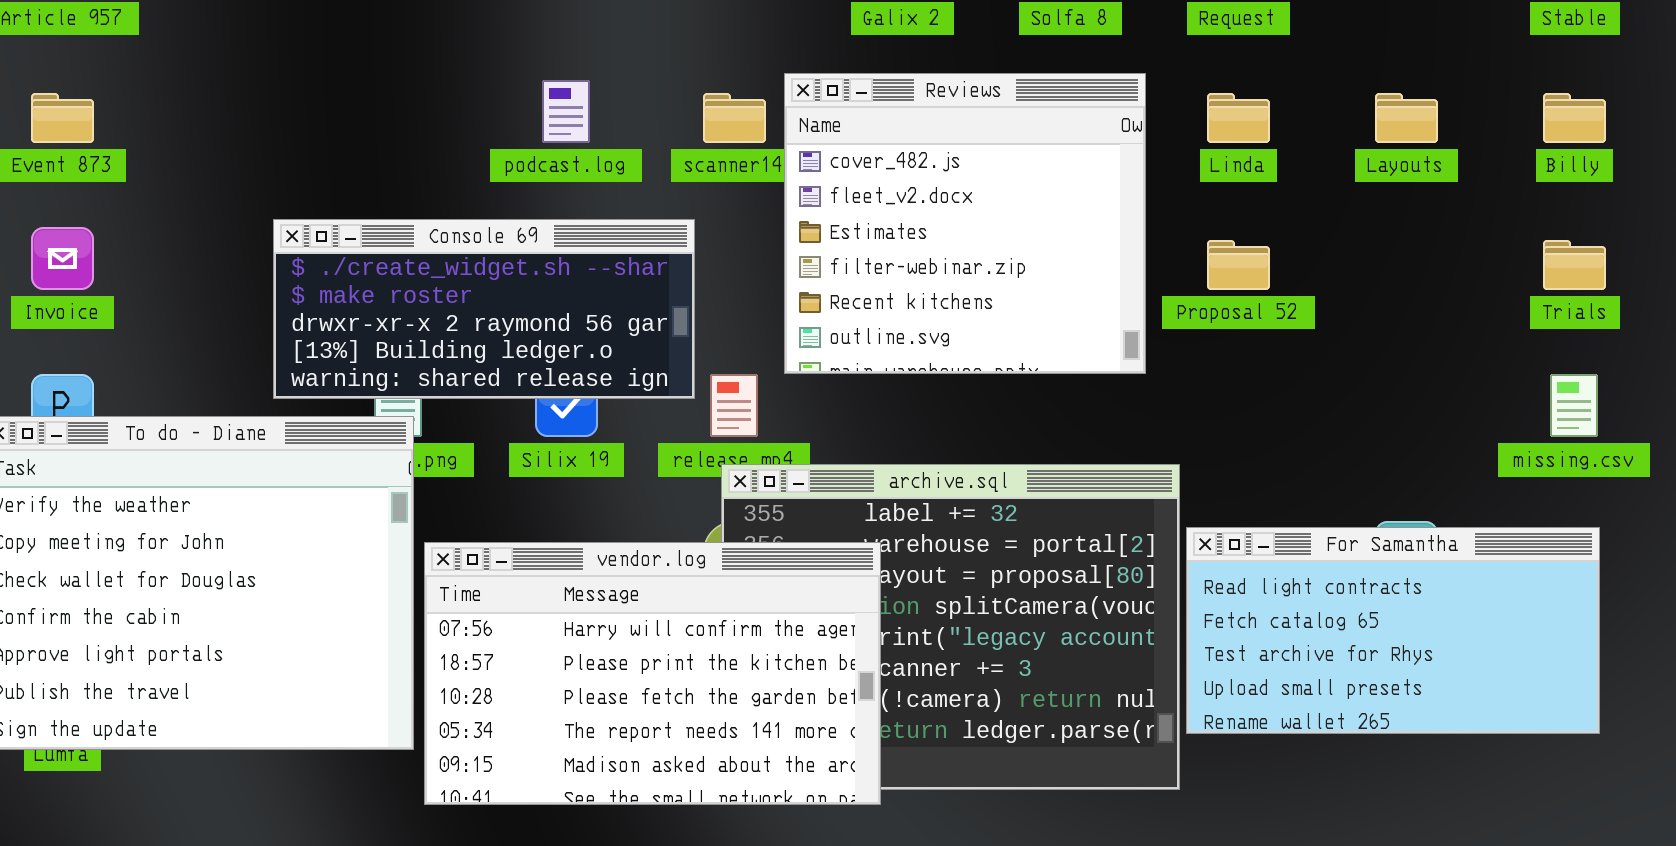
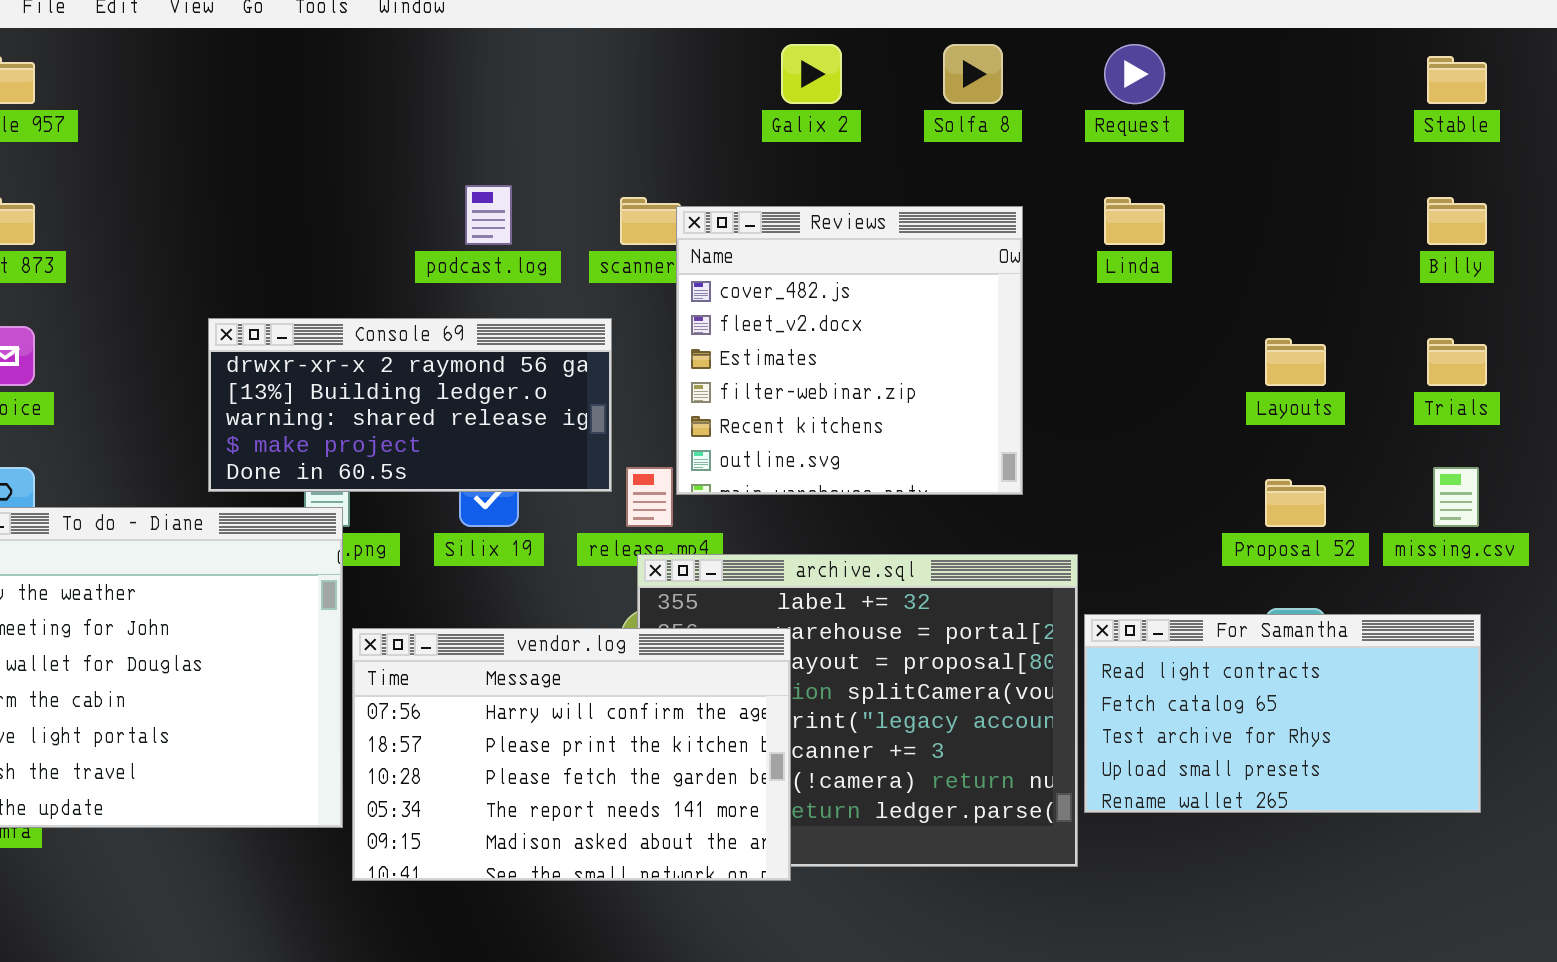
Reviews: [784,73,1146,374] -> [676,206,1023,495], moved
Layouts: [1375,93,1438,143] -> [1265,338,1326,386], moved
Console 69: [273,219,695,399] -> [208,318,612,492], scrolled down 2 rows
Proposal 52: [1207,240,1270,290] -> [1265,479,1326,527], moved

